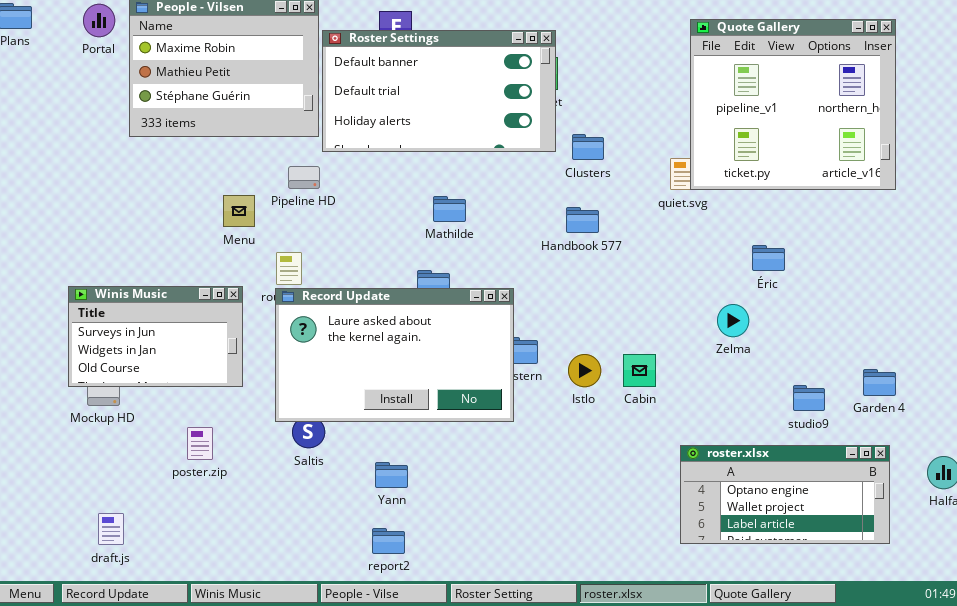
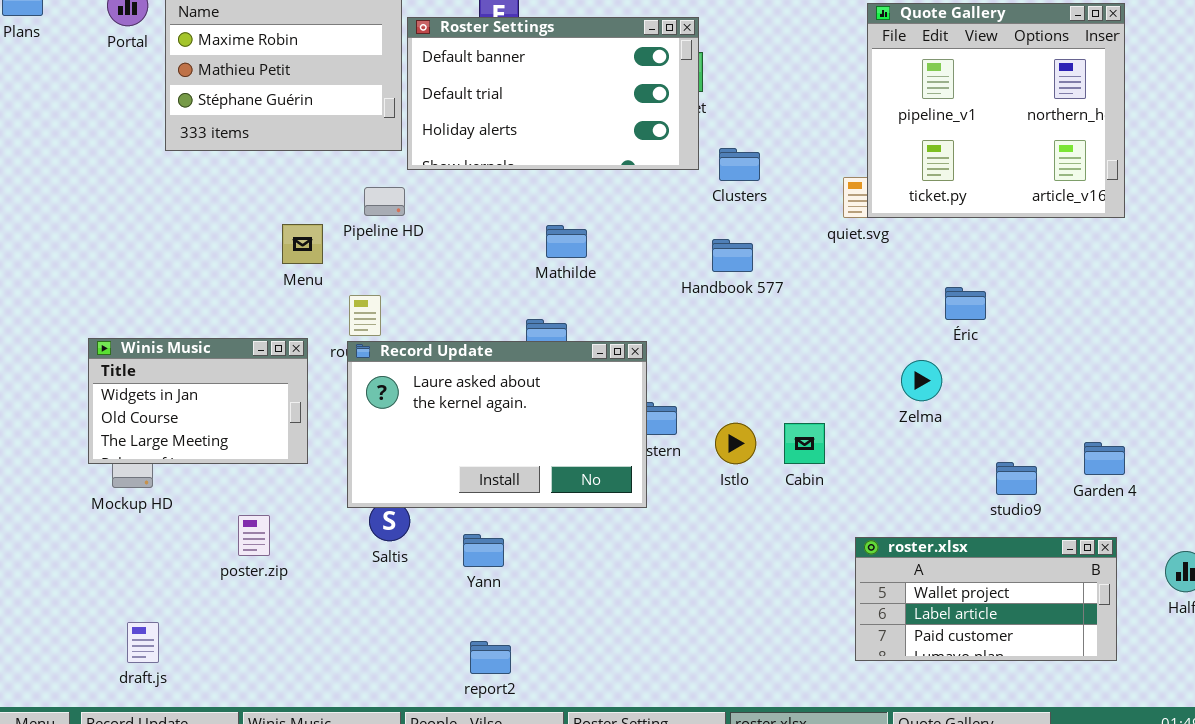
Winis Music: [68,286,243,387] -> [88,338,308,464], scrolled down 1 row
roster.xlsx: [680,445,890,544] -> [855,537,1117,661], scrolled down 1 row
Yann: [375,462,408,488] -> [463,534,504,567], moved

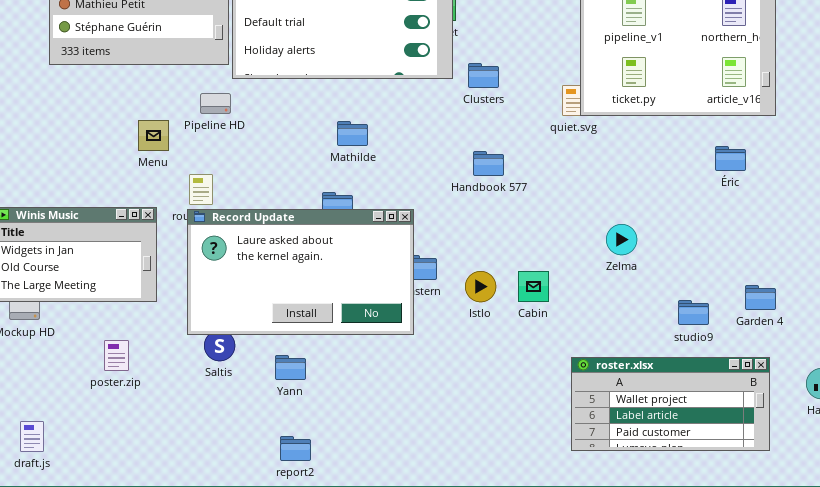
Handbook 577: [712,239,753,272] -> [473,151,504,176], moved
Éric: [945,287,986,320] -> [715,146,746,171], moved

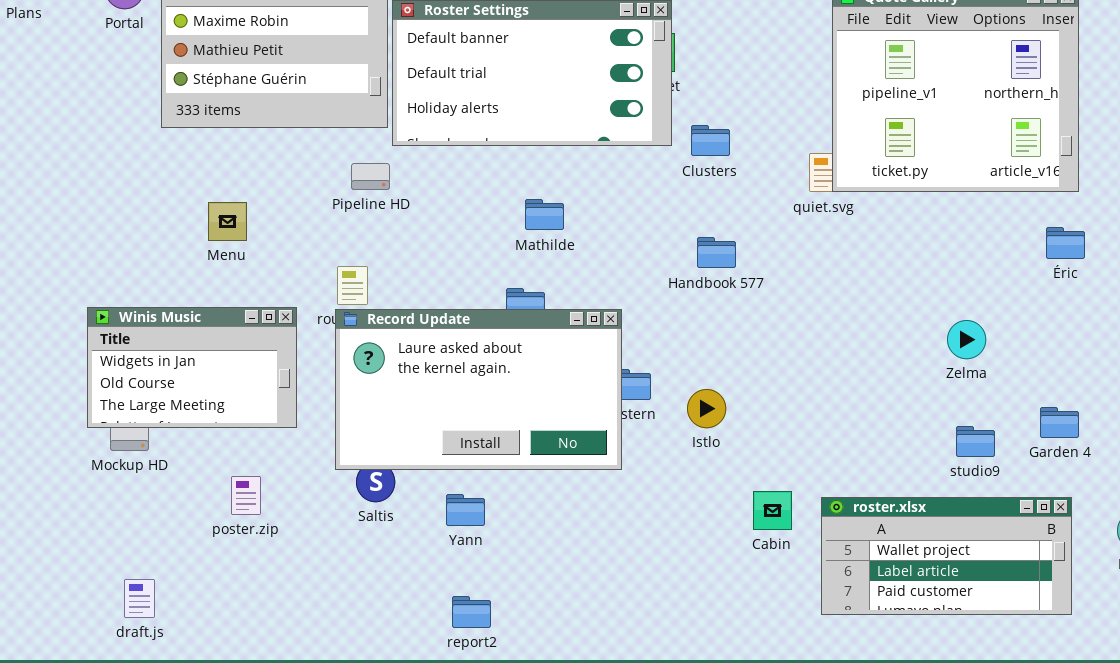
Menu: [138,120,169,151] -> [208,202,247,241], moved
Éric: [715,146,746,171] -> [1046,227,1085,259], moved
Zelma: [606,224,637,255] -> [947,320,986,359], moved
Cabin: [518,271,549,302] -> [753,491,792,530], moved

